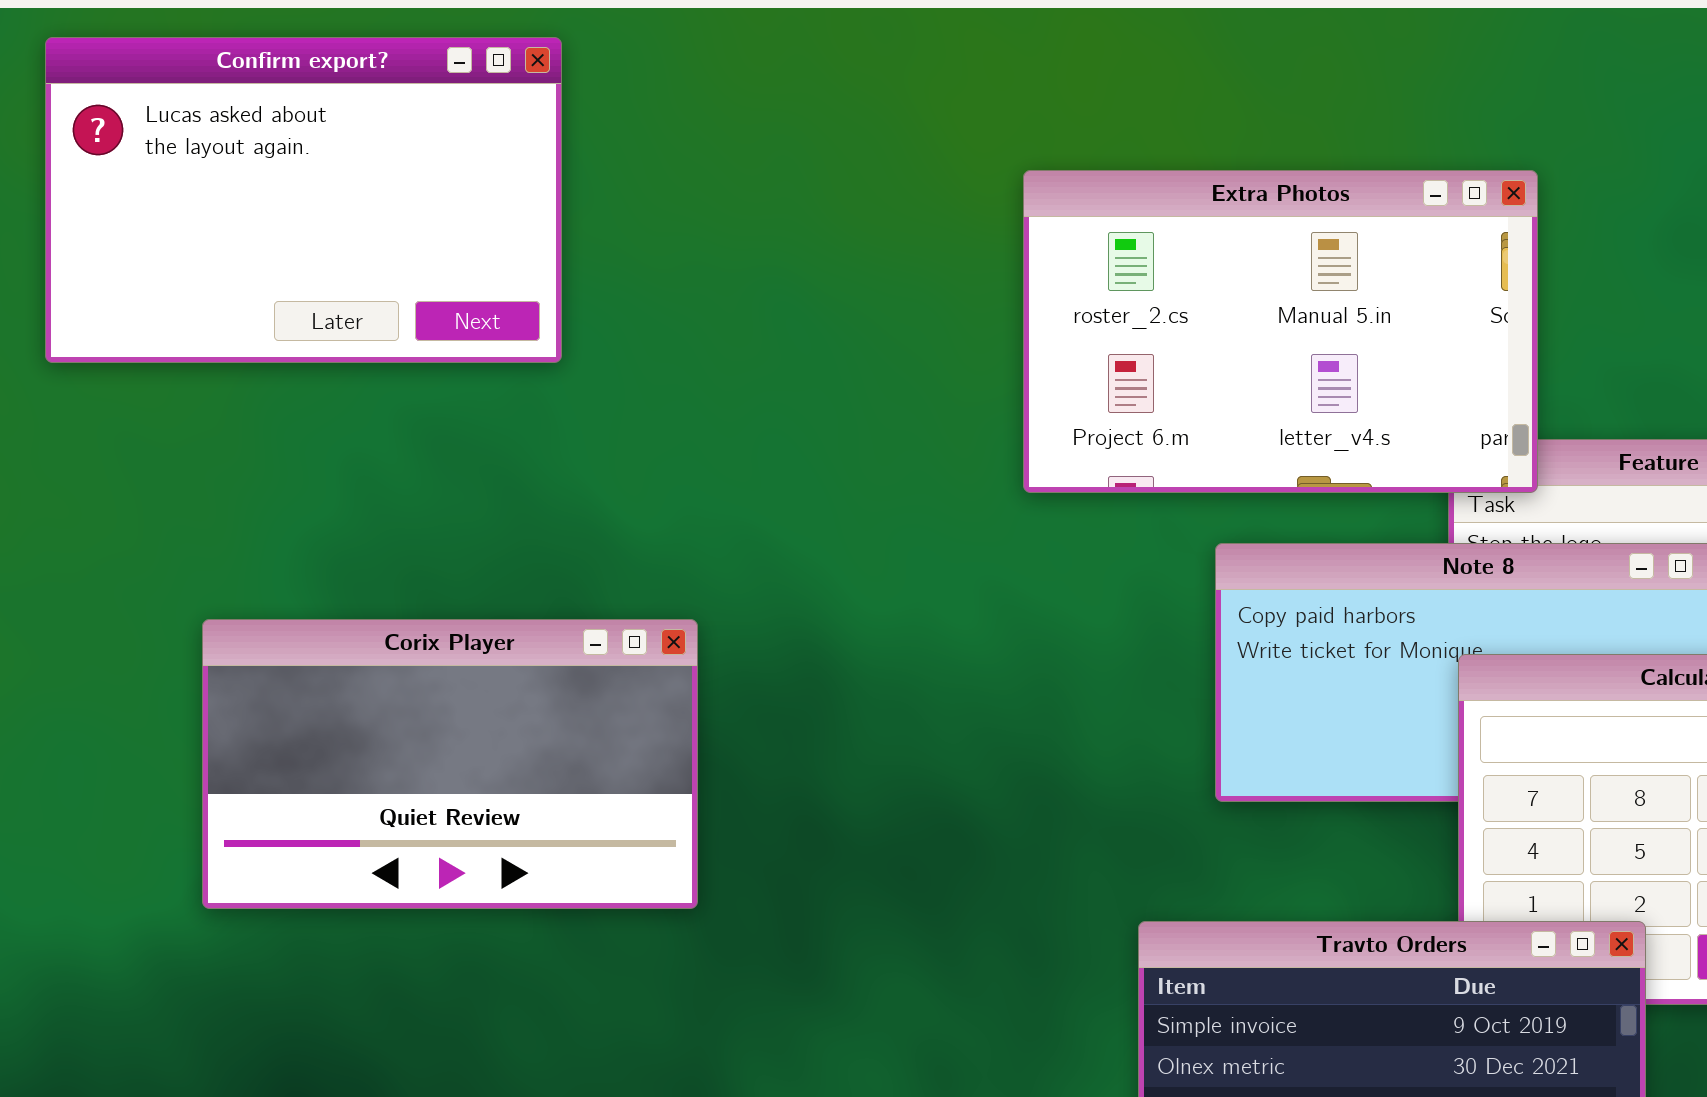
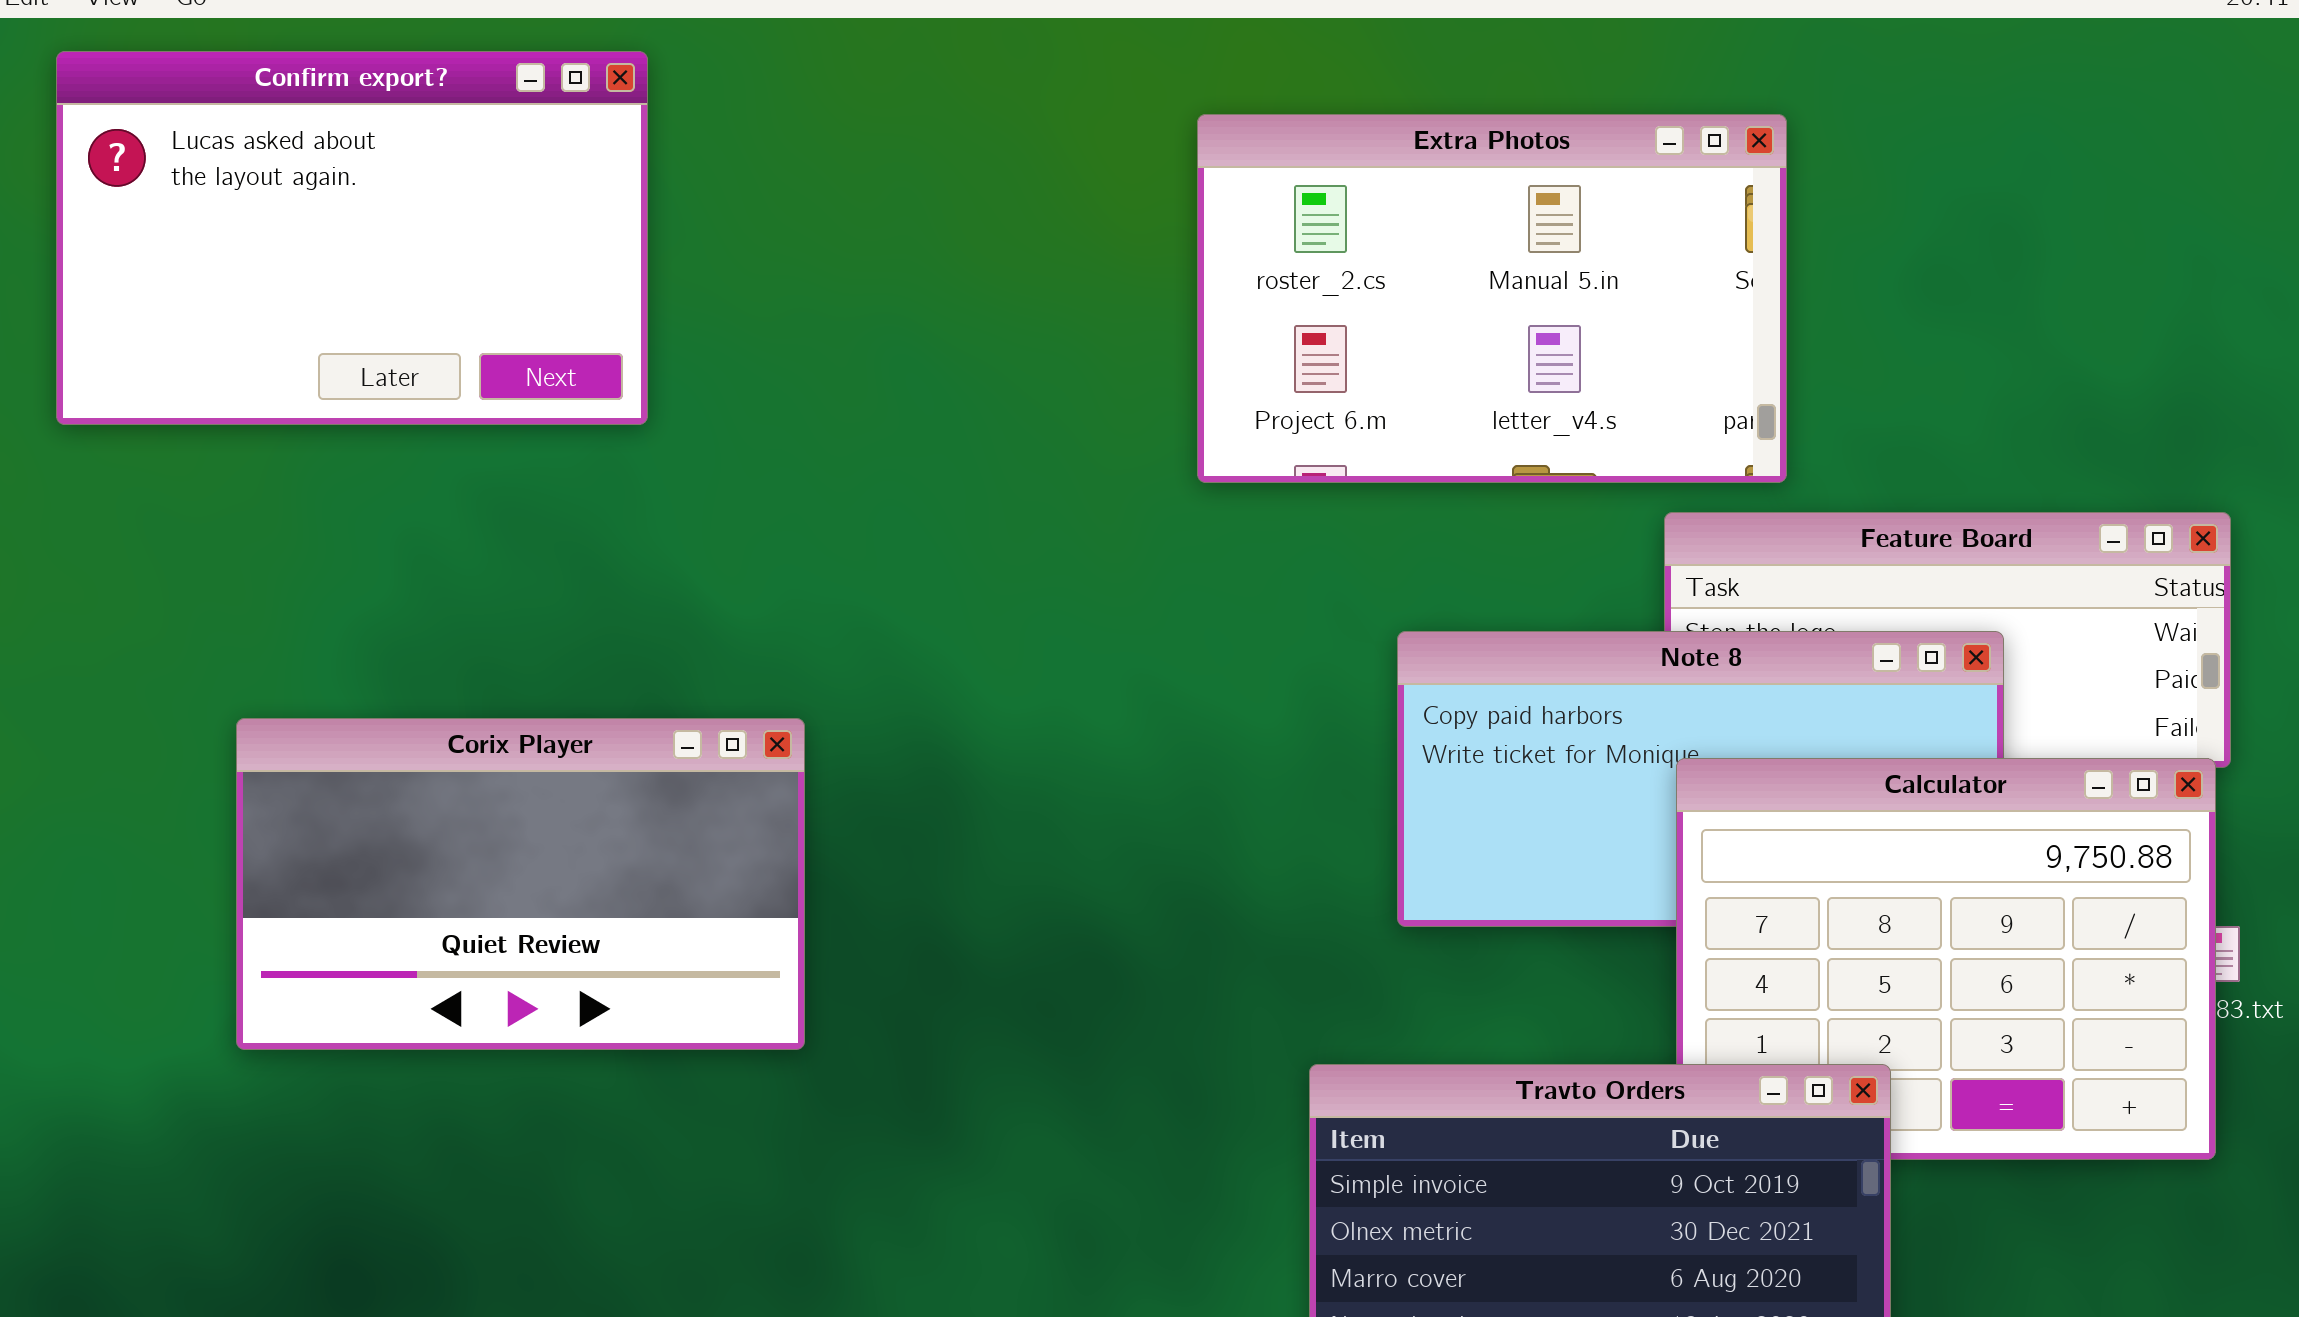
Extra Photos: [1023,170,1538,493] -> [1197,114,1787,483], moved

